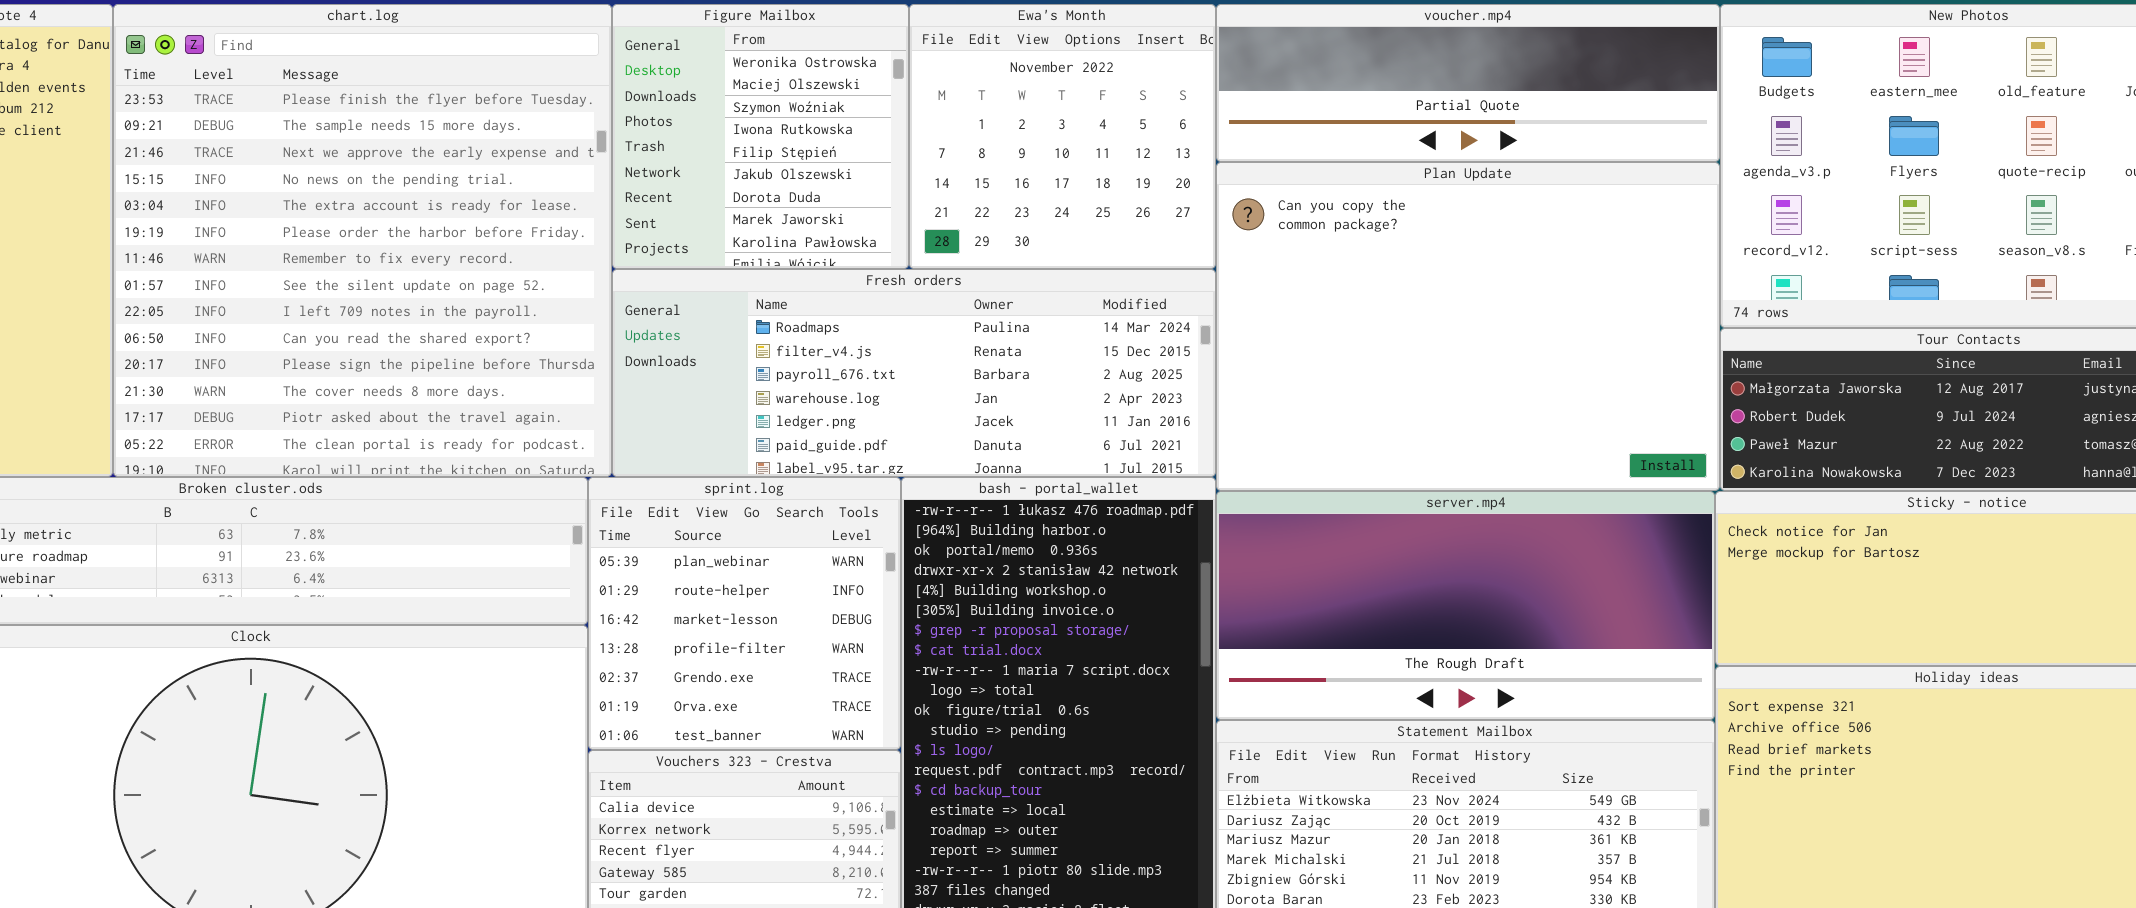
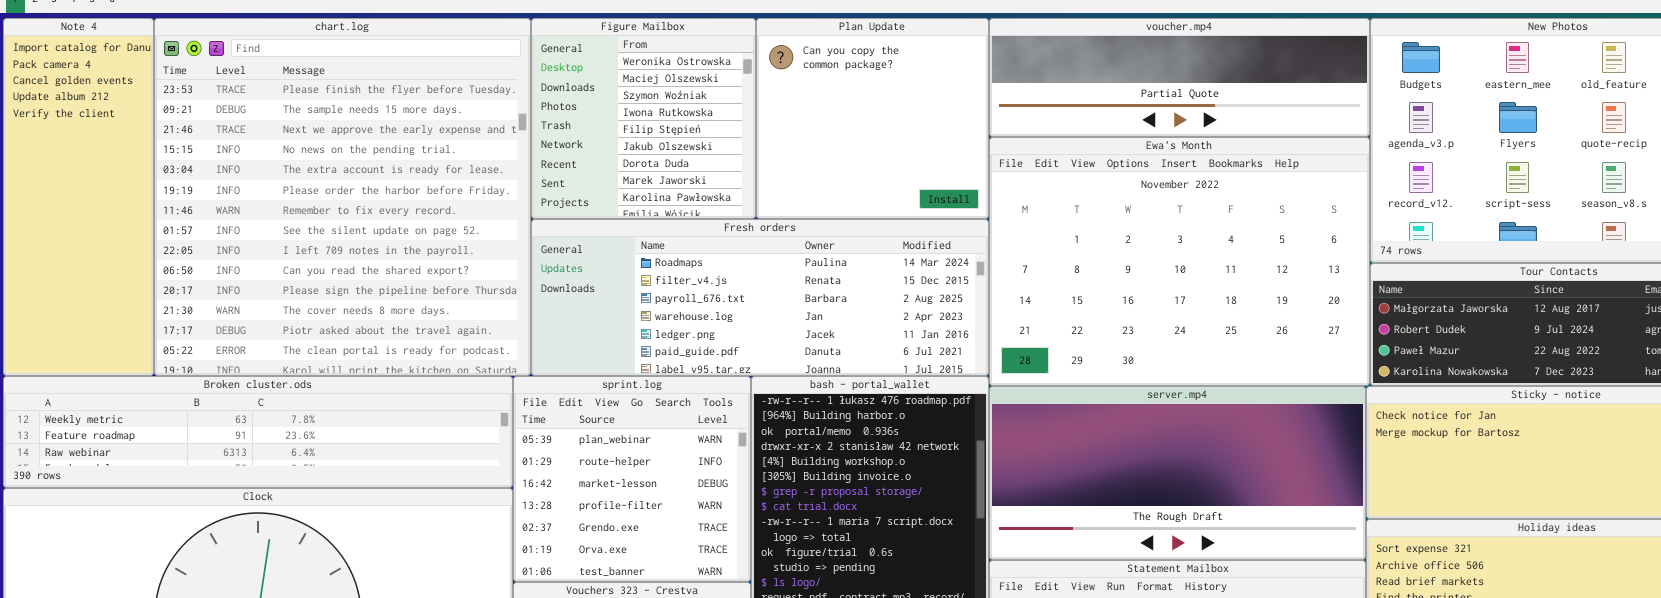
Ewa's Month: [909,4,1216,269] -> [989,137,1370,386], moved, resized
Plan Update: [1216,162,1720,491] -> [756,18,989,219], moved, resized

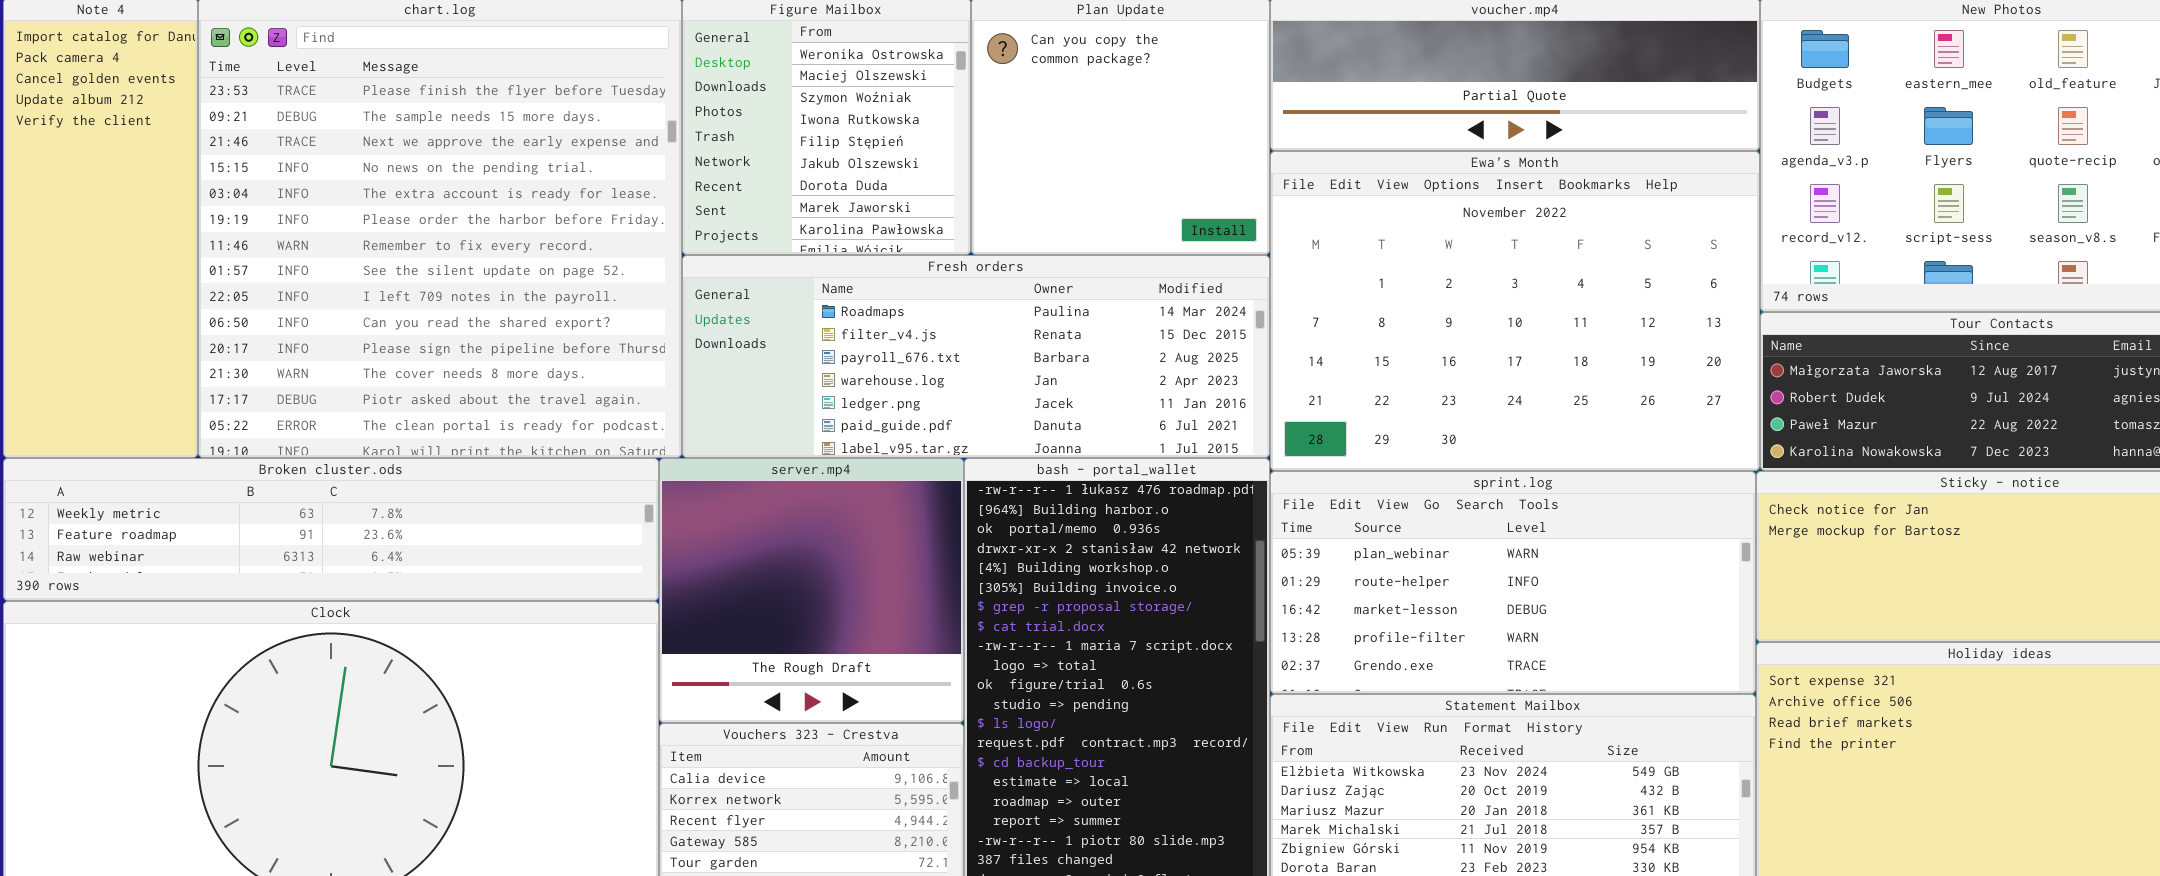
sprint.log: [513,376,751,582] -> [1270,471,1756,694], moved, resized
server.mp4: [989,386,1366,560] -> [659,458,964,723], moved, resized

